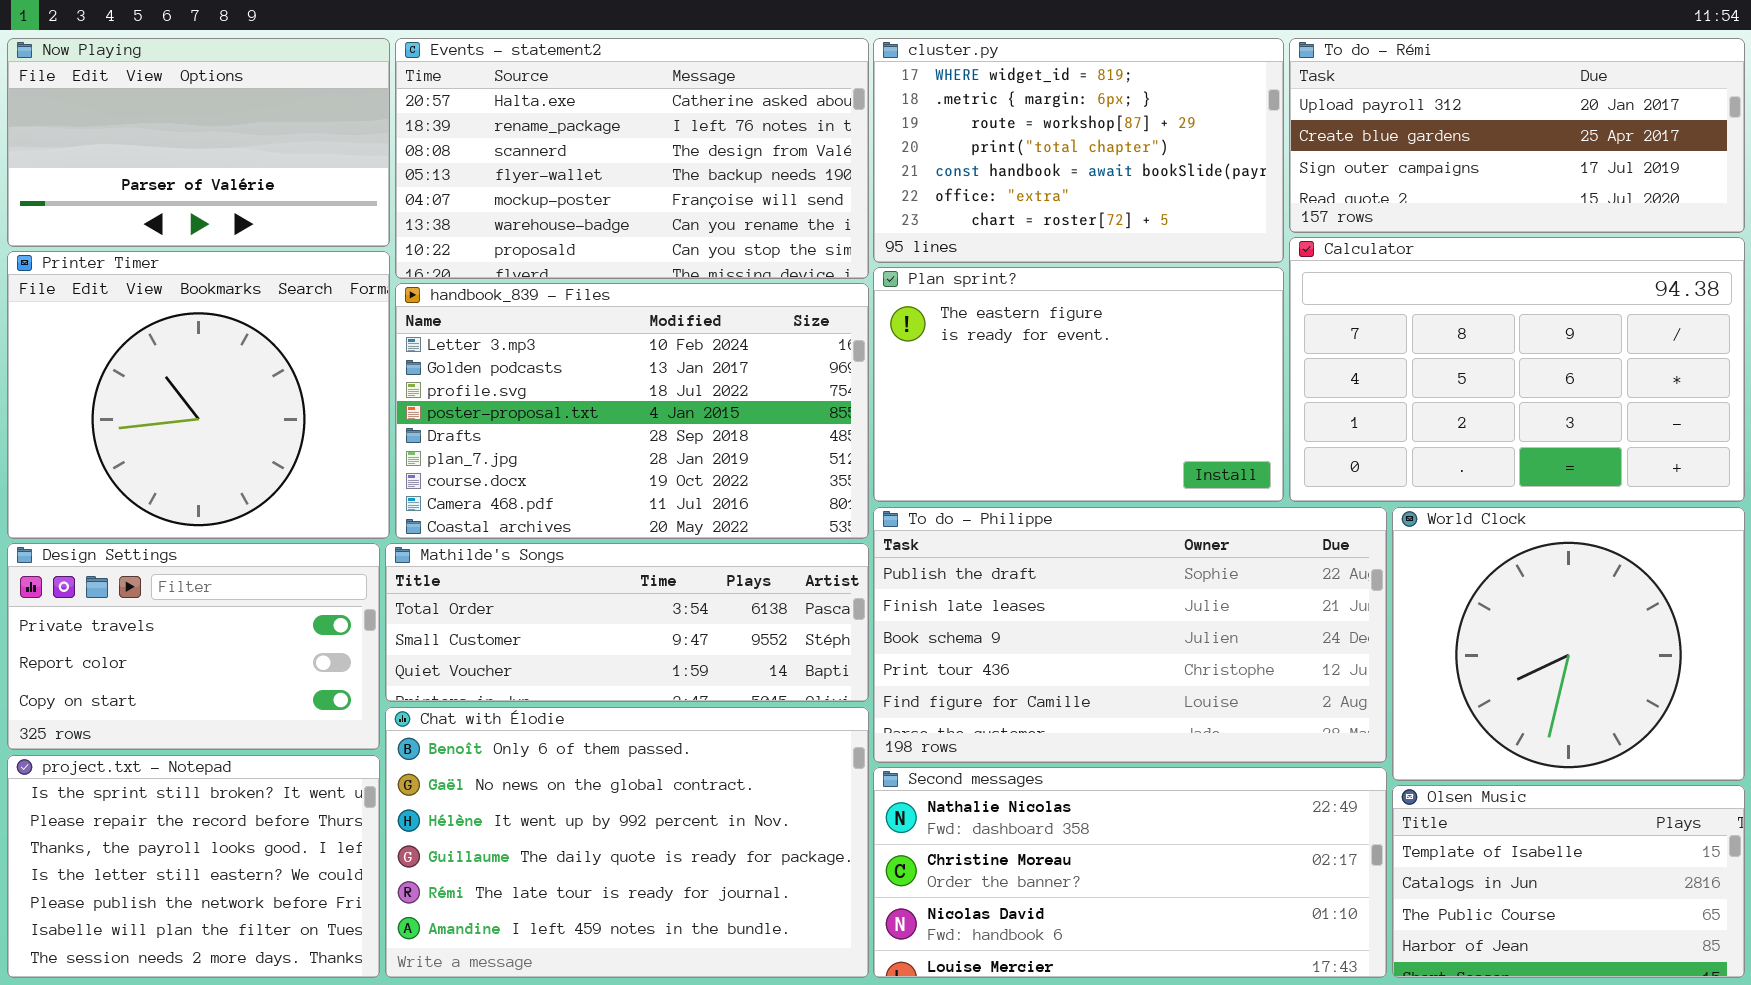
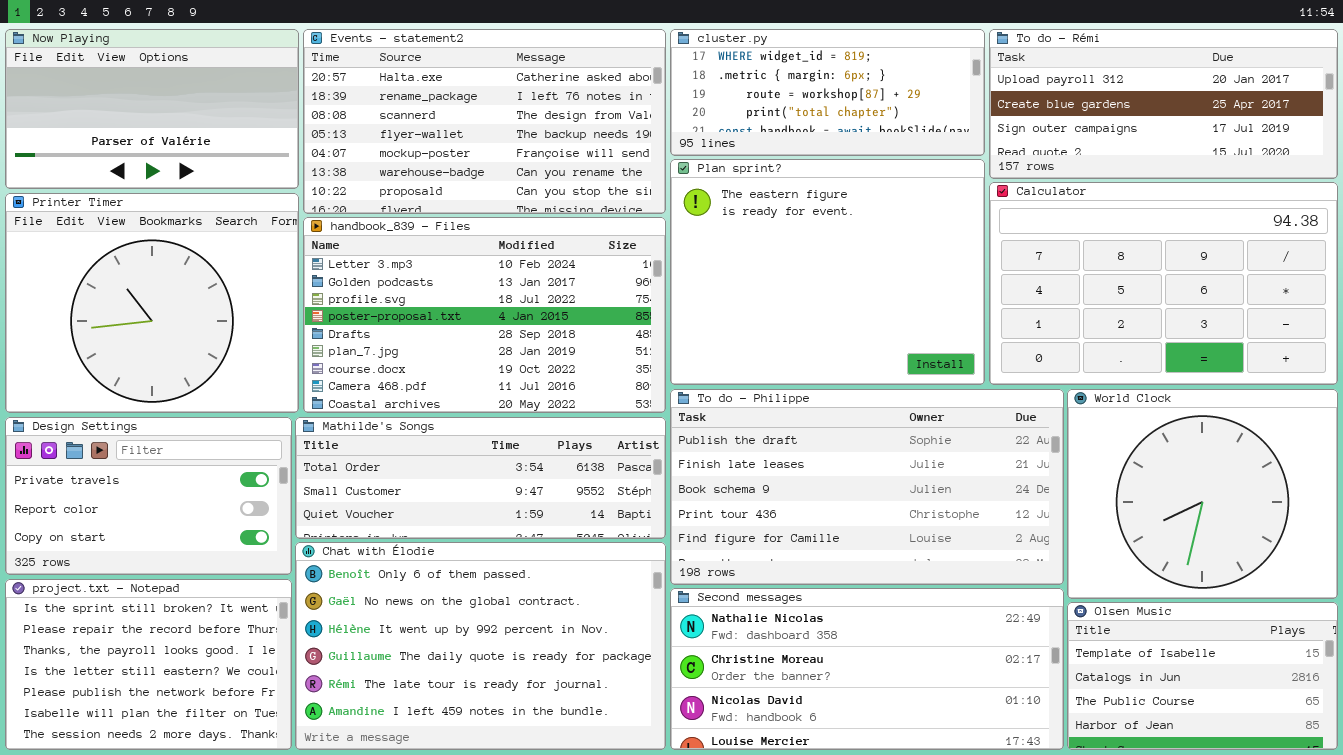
cluster.py: [873,38,1284,263] -> [670,29,985,156], resized
Plan sprint?: [873,267,1284,502] -> [670,159,985,385], resized

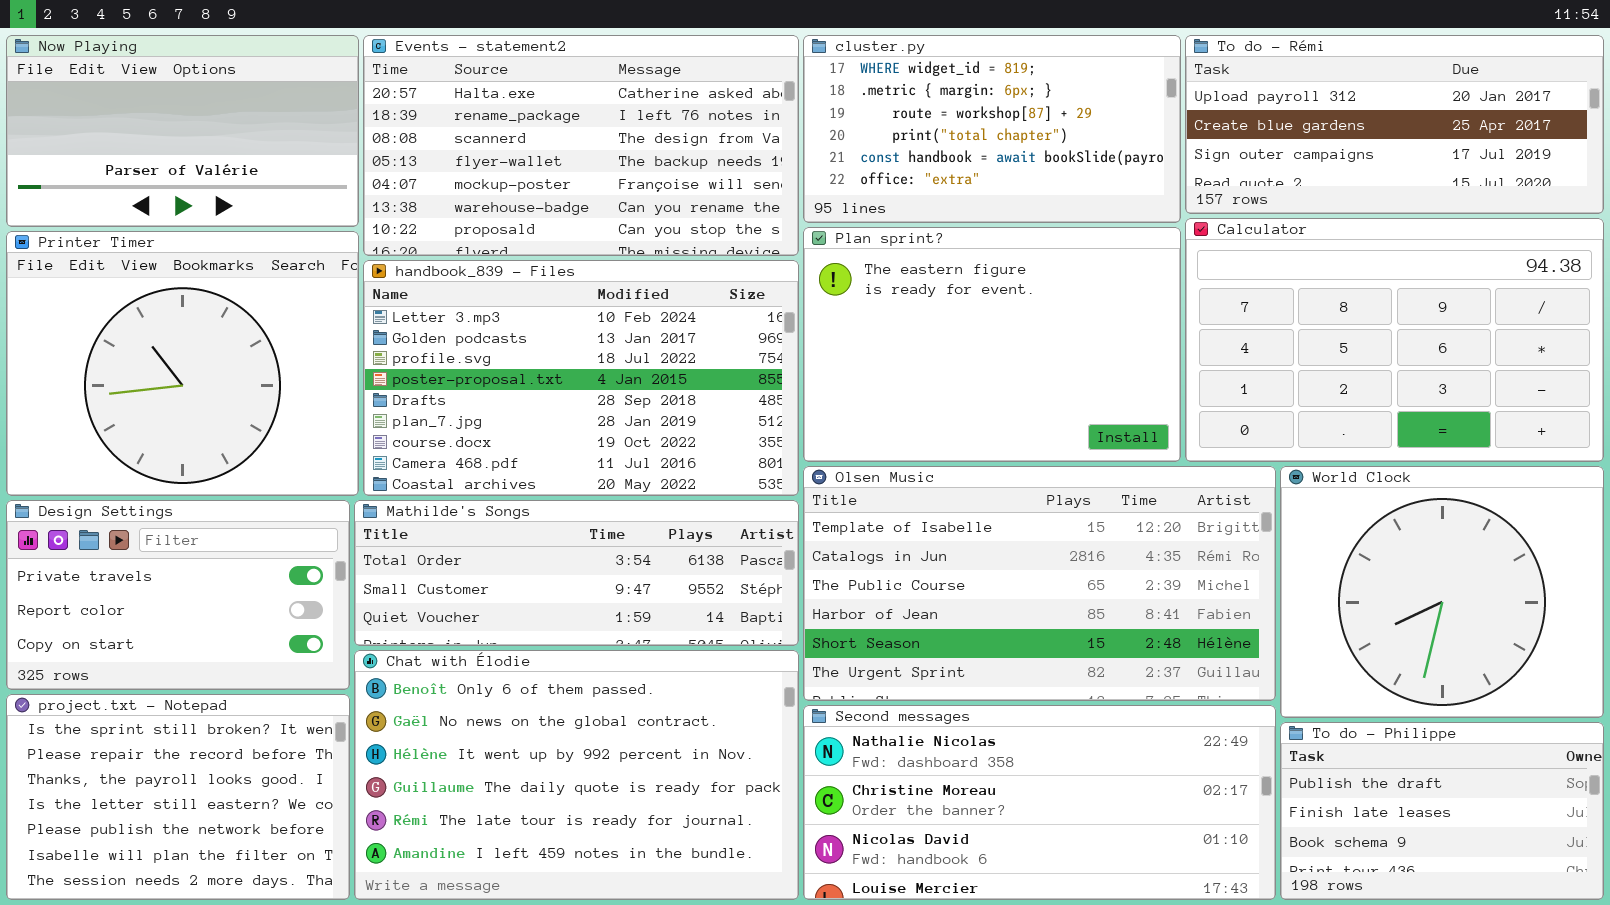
cluster.py: [670,29,985,156] -> [803,35,1181,223], resized
Plan sprint?: [670,159,985,385] -> [803,227,1181,462], resized
To do - Philippe: [670,389,1064,585] -> [1280,722,1604,900], moved, resized
Olsen Music: [1067,602,1338,750] -> [803,466,1276,701], moved, resized

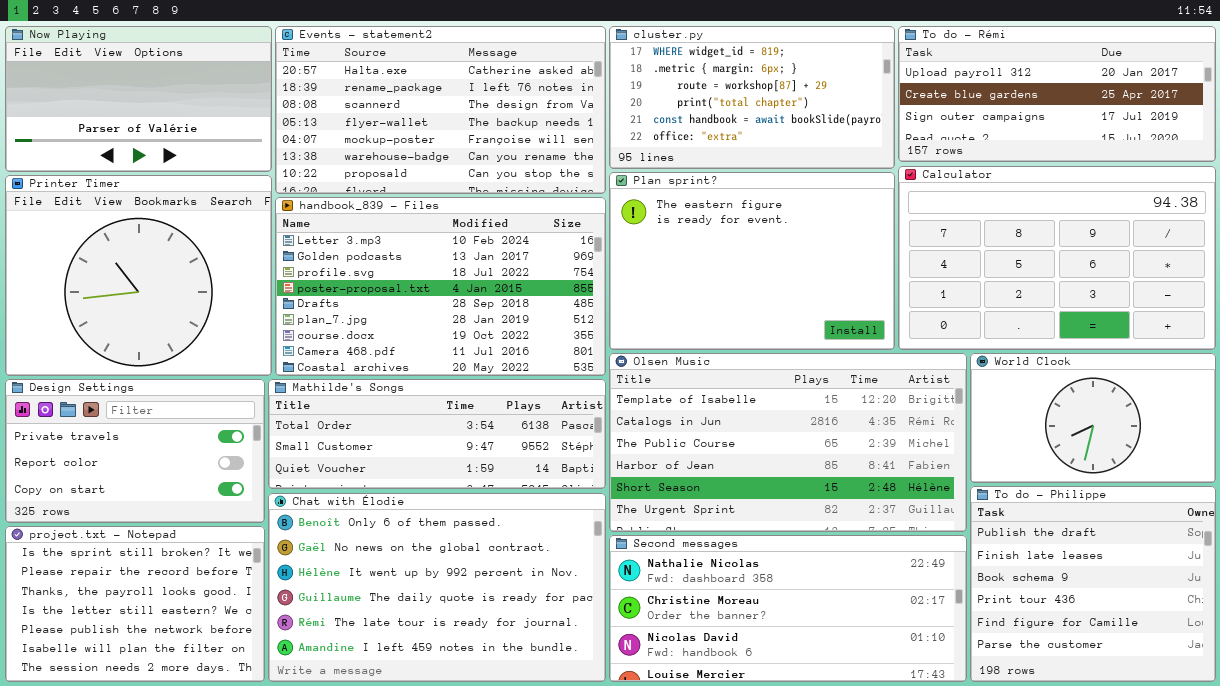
World Clock: [1280,466,1604,718] -> [970,353,1216,483], resized
To do - Philippe: [1280,722,1604,900] -> [970,486,1216,682], resized

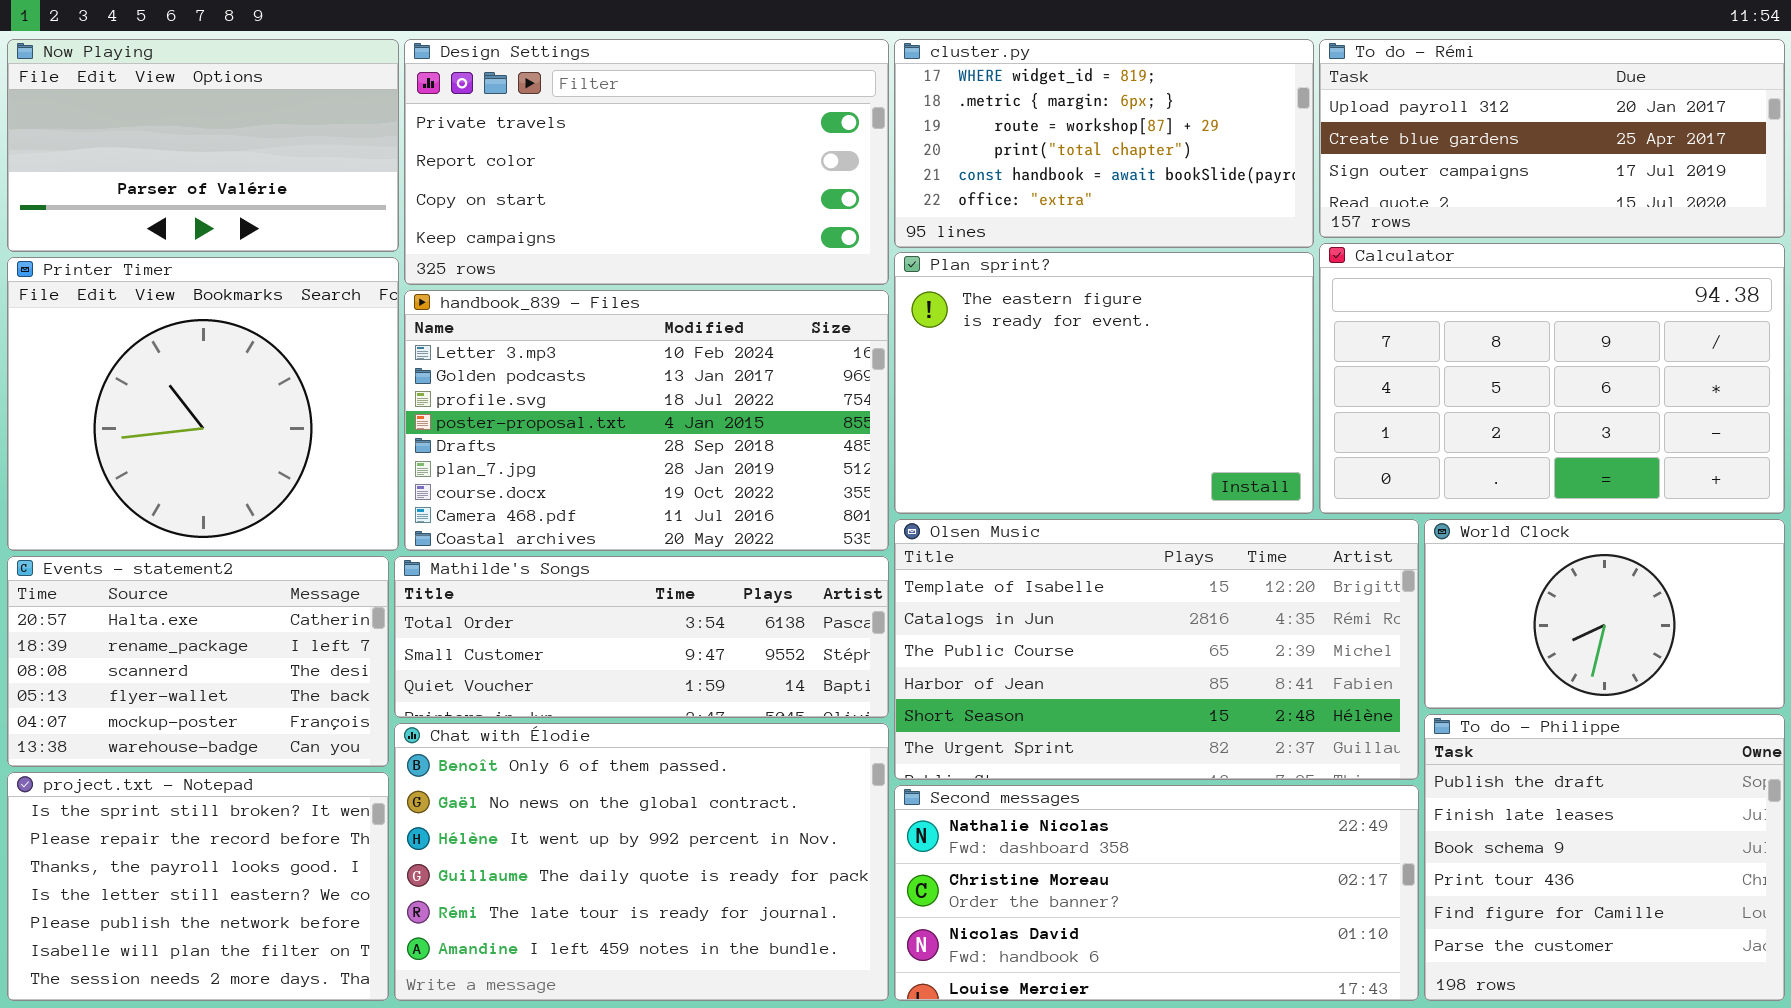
Events - statement2: [275,26,606,194] -> [7,556,389,767], moved, resized
Design Settings: [5,379,265,523] -> [404,39,889,285], moved, resized

